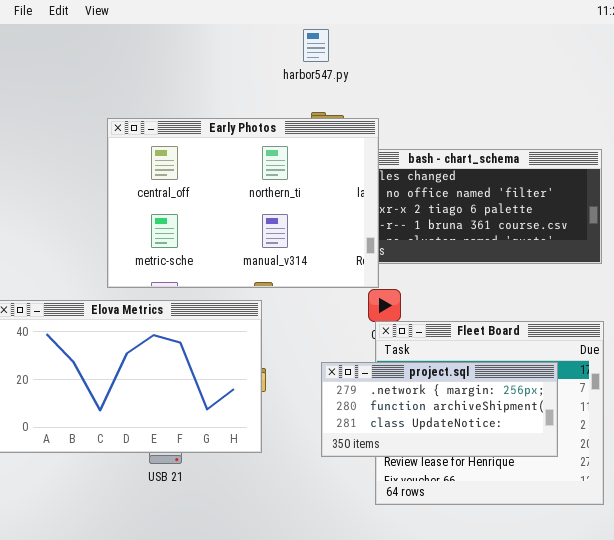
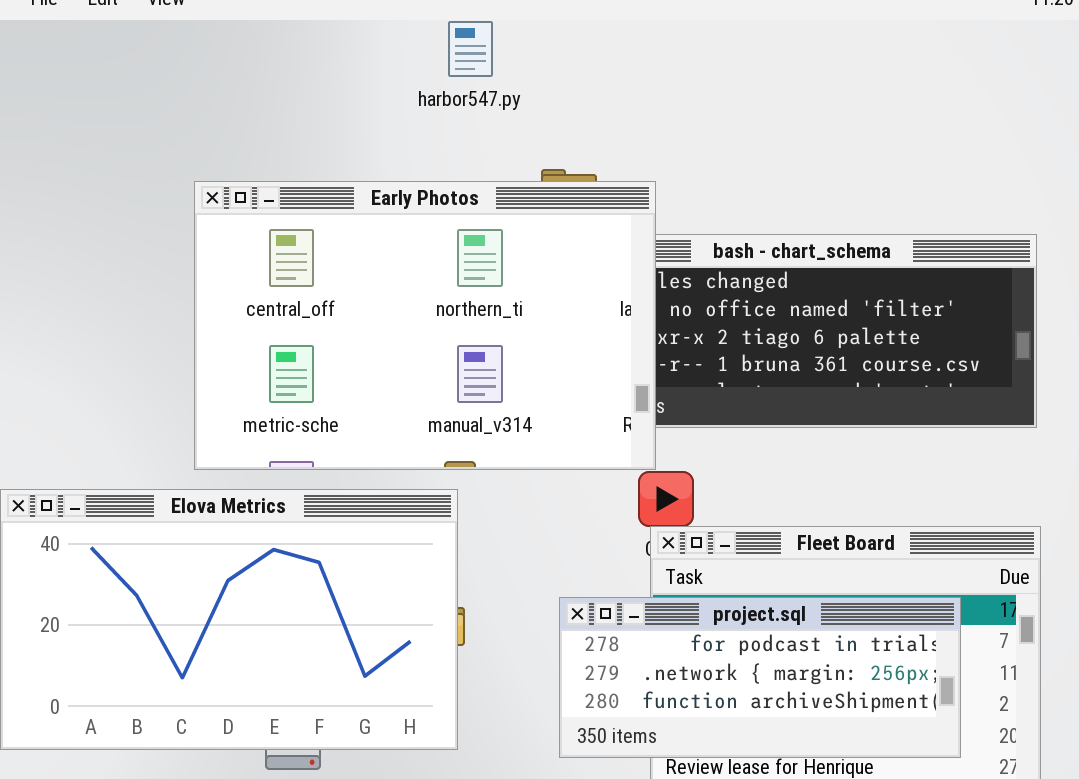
harbor547.py: [303,29,329,62] -> [448,21,493,77], moved
project.sql: [321,362,558,457] -> [559,597,961,758], scrolled up 1 row

